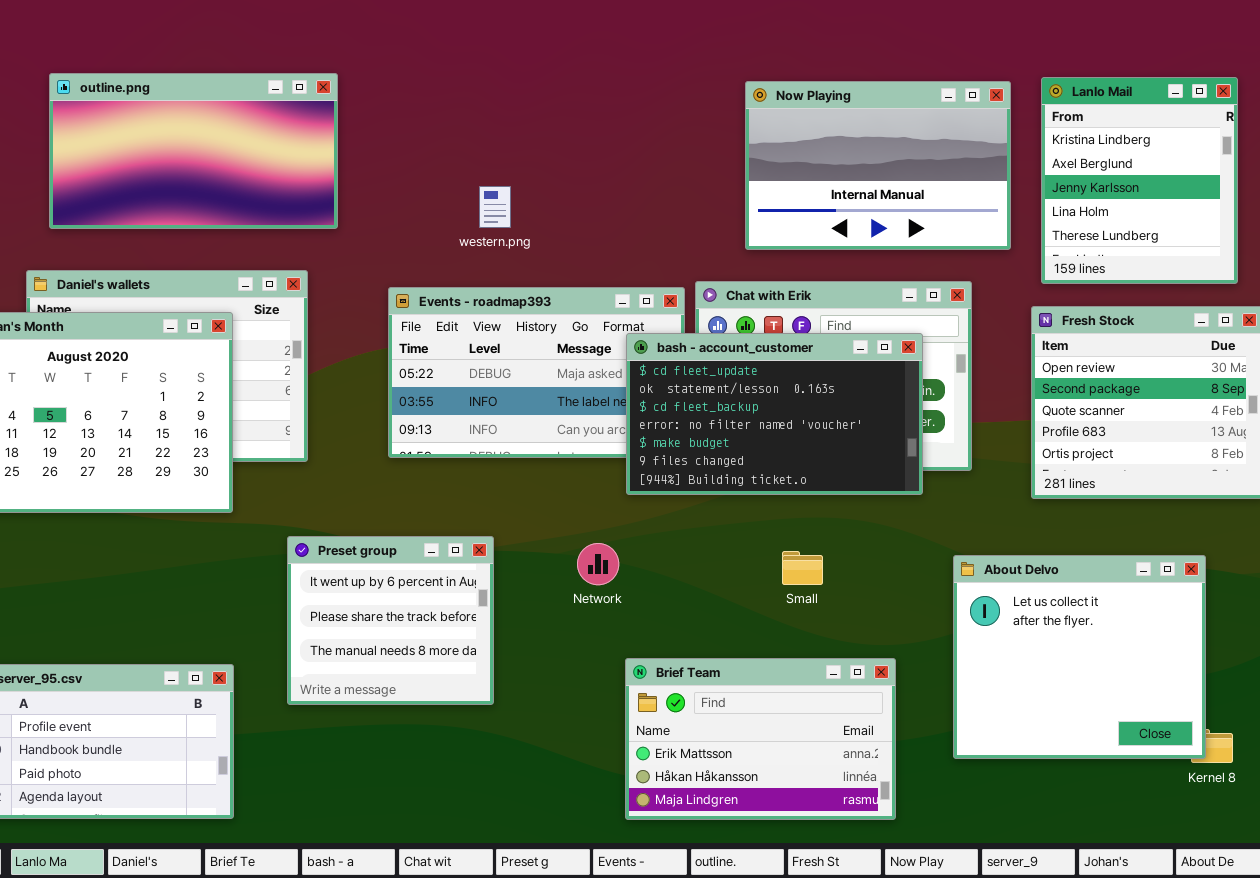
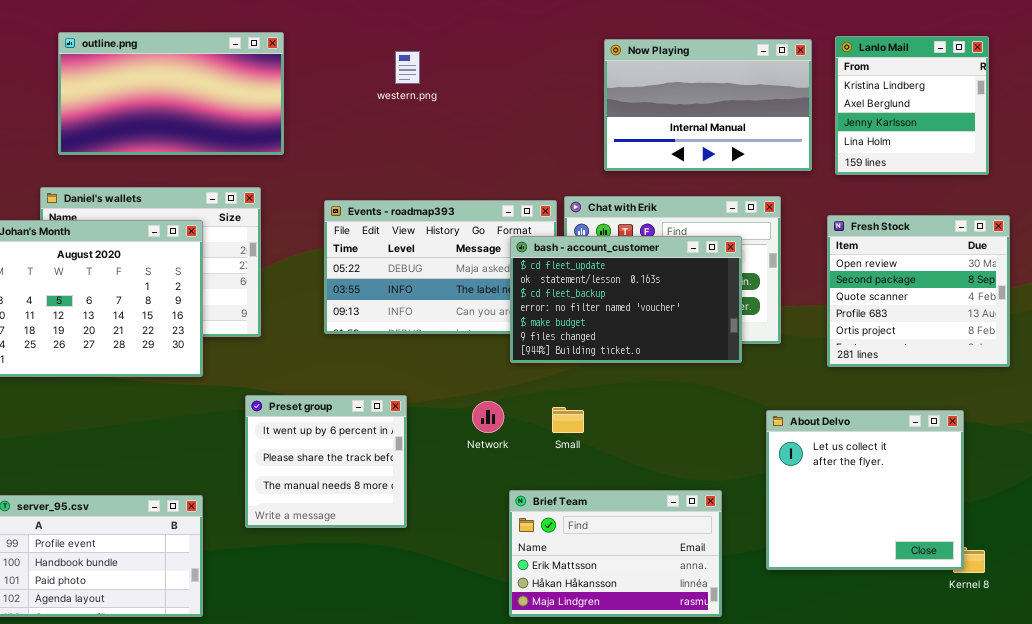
Lanlo Mail: [1041,77,1238,284] -> [835,36,989,175], resized
western.png: [479,186,511,228] -> [395,51,420,84], moved
Small: [782,551,823,585] -> [552,407,584,433], moved

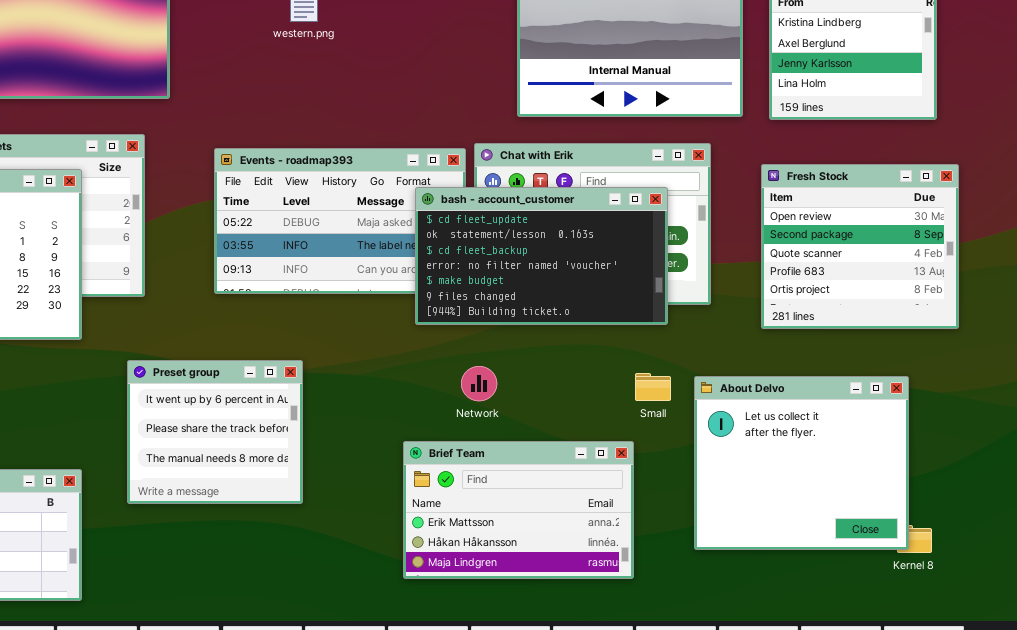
Network: [472,401,504,433] -> [461,366,497,401], moved
Small: [552,407,584,433] -> [635,373,671,401], moved
Brief Team: [509,490,722,617] -> [403,441,634,579], moved

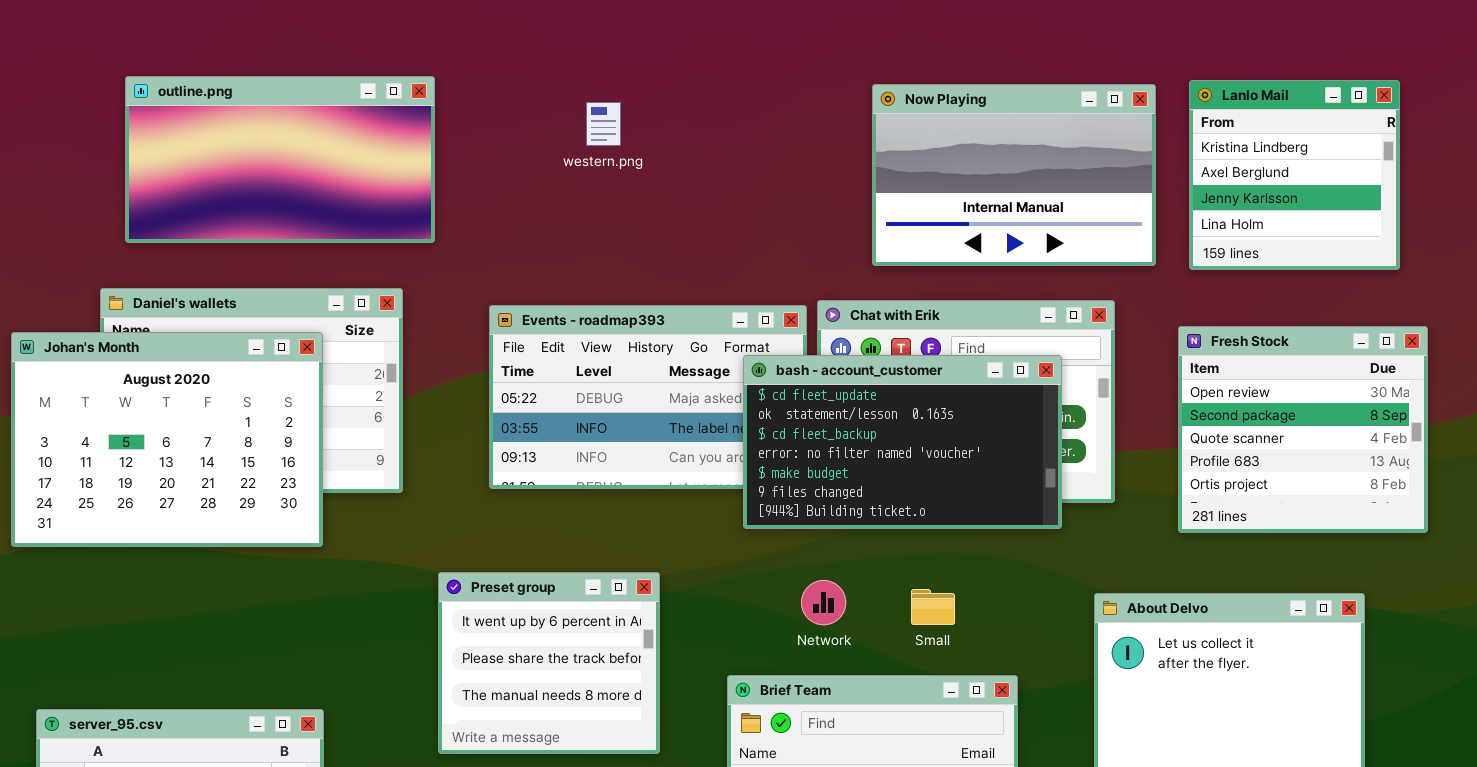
Preset group: [127,360,303,504] -> [438,572,660,754], moved
Small: [635,373,671,401] -> [911,589,955,625], moved

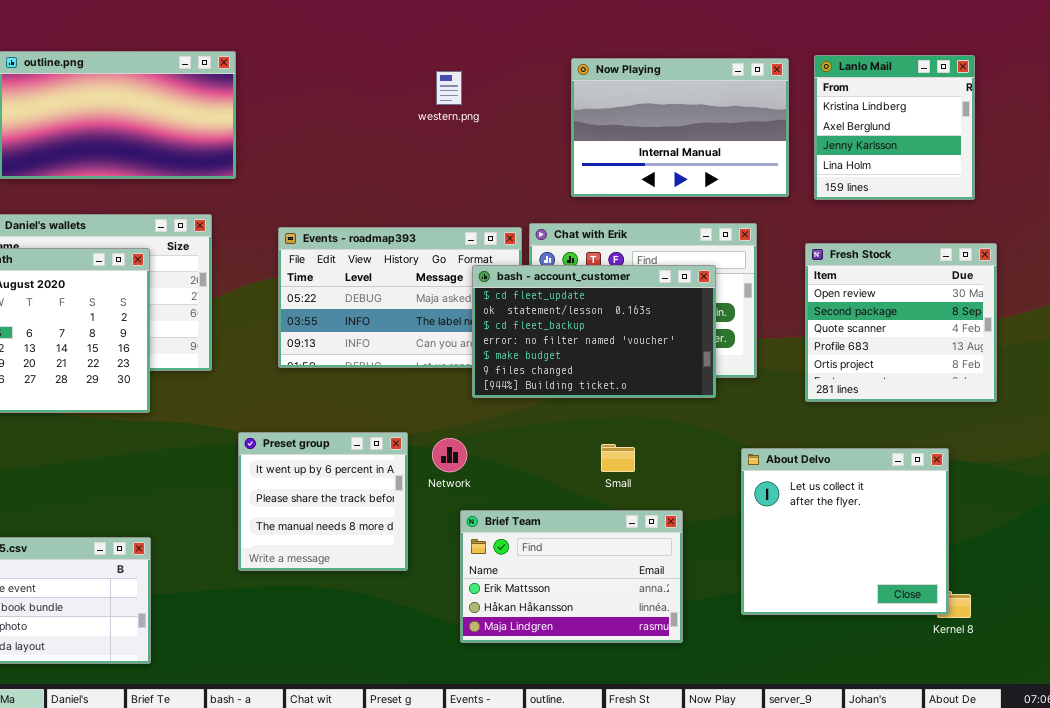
western.png: [586,102,621,146] -> [436,71,462,105], moved
Network: [801,580,846,625] -> [432,438,467,472], moved

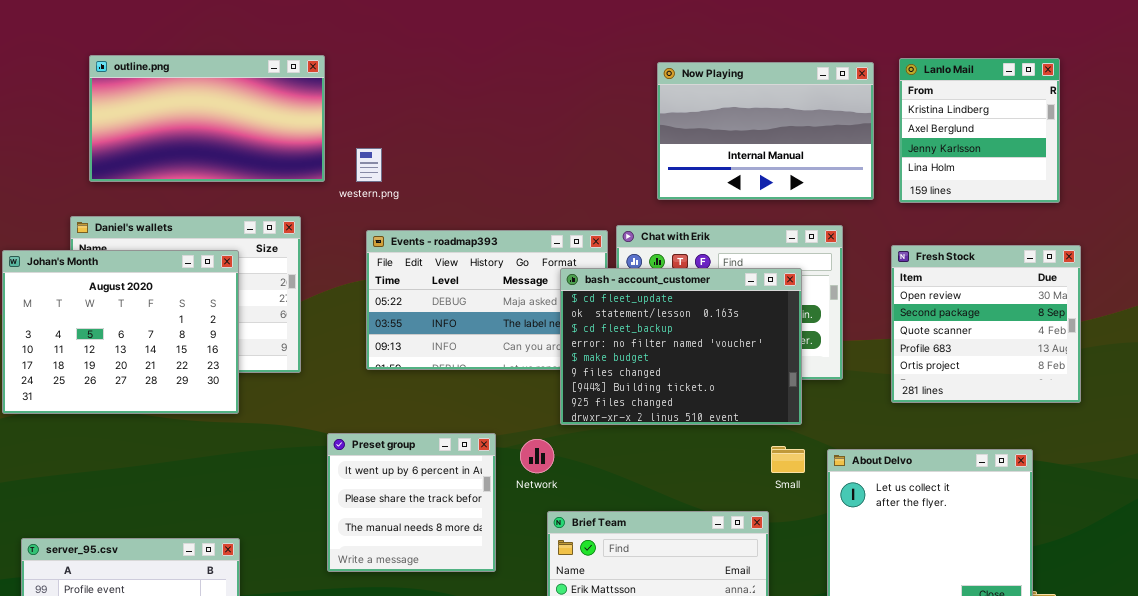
western.png: [436,71,462,105] -> [356,148,382,182], moved
bash - account_customer: [472,265,716,398] -> [560,268,802,425], resized
Small: [601,444,635,472] -> [771,446,805,473], moved

